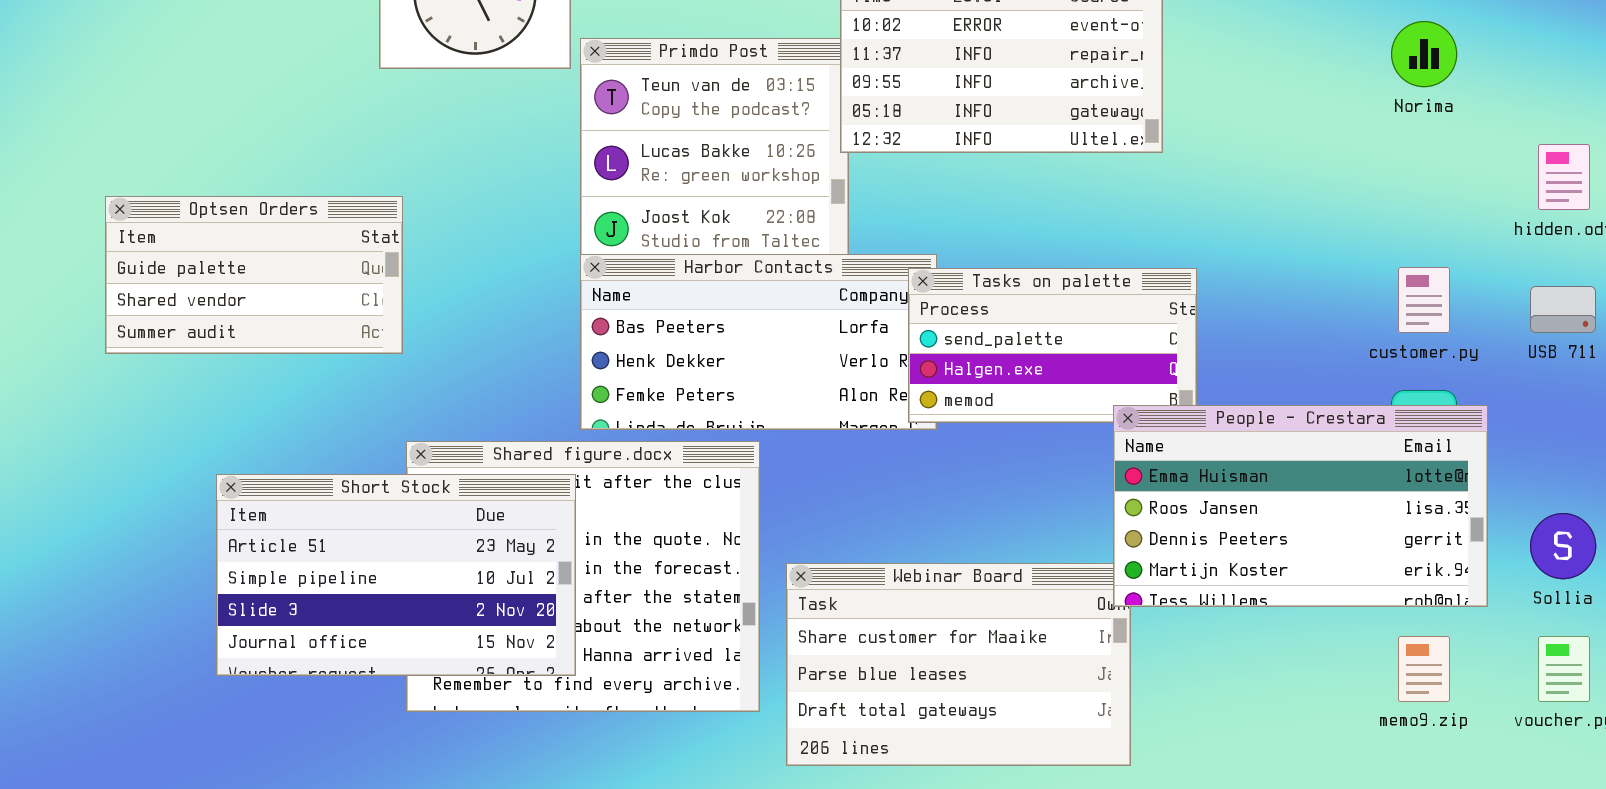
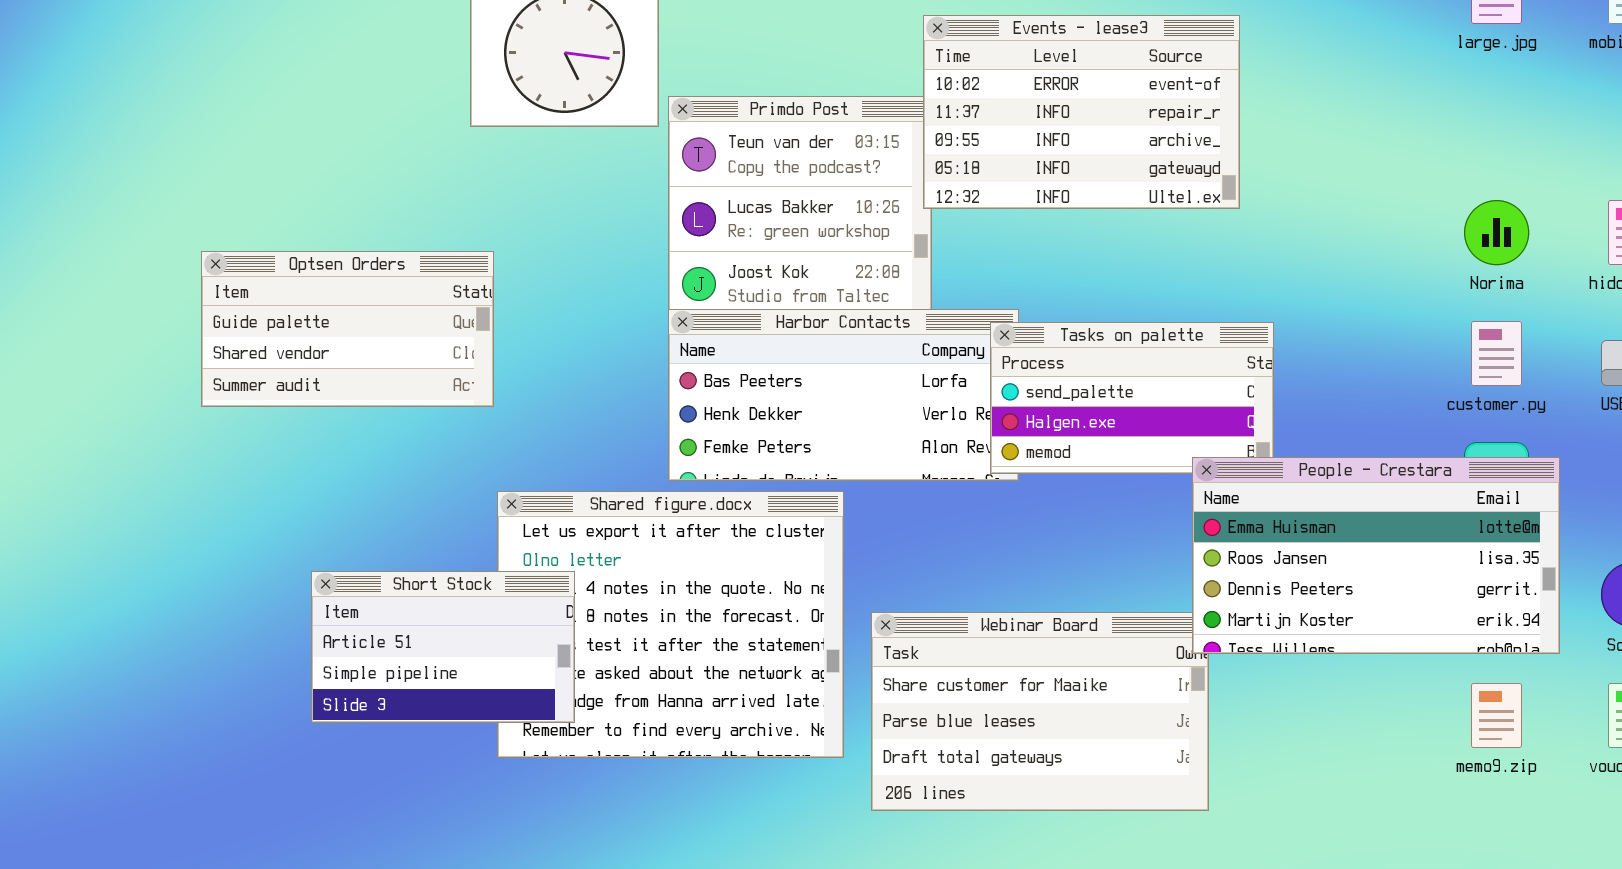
Norima: [1391,21,1457,87] -> [1464,200,1529,265], moved
Short Stock: [216,474,576,676] -> [311,571,575,723], resized

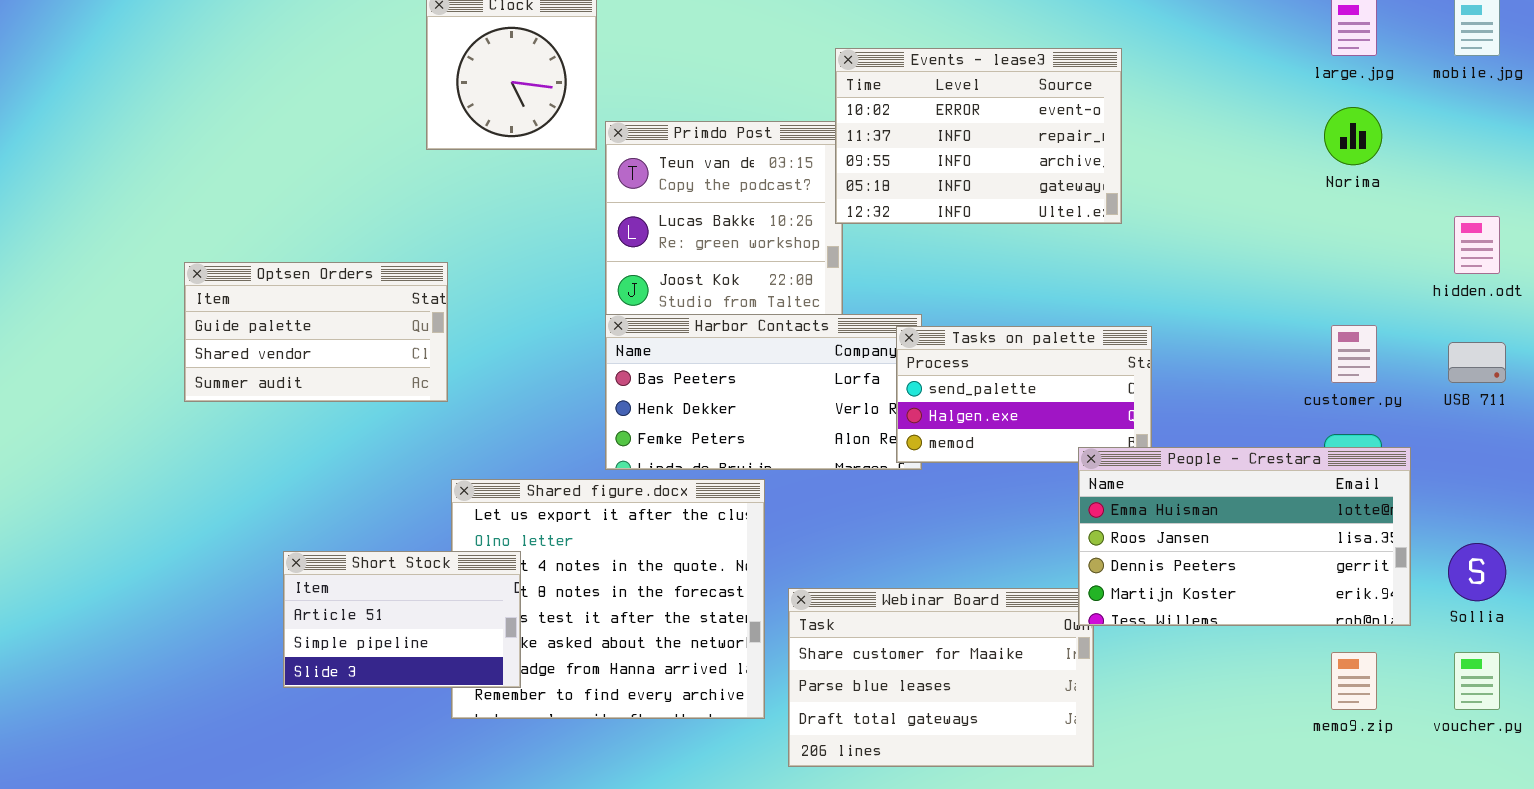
Norima: [1464,200,1529,265] -> [1324,107,1382,165], moved

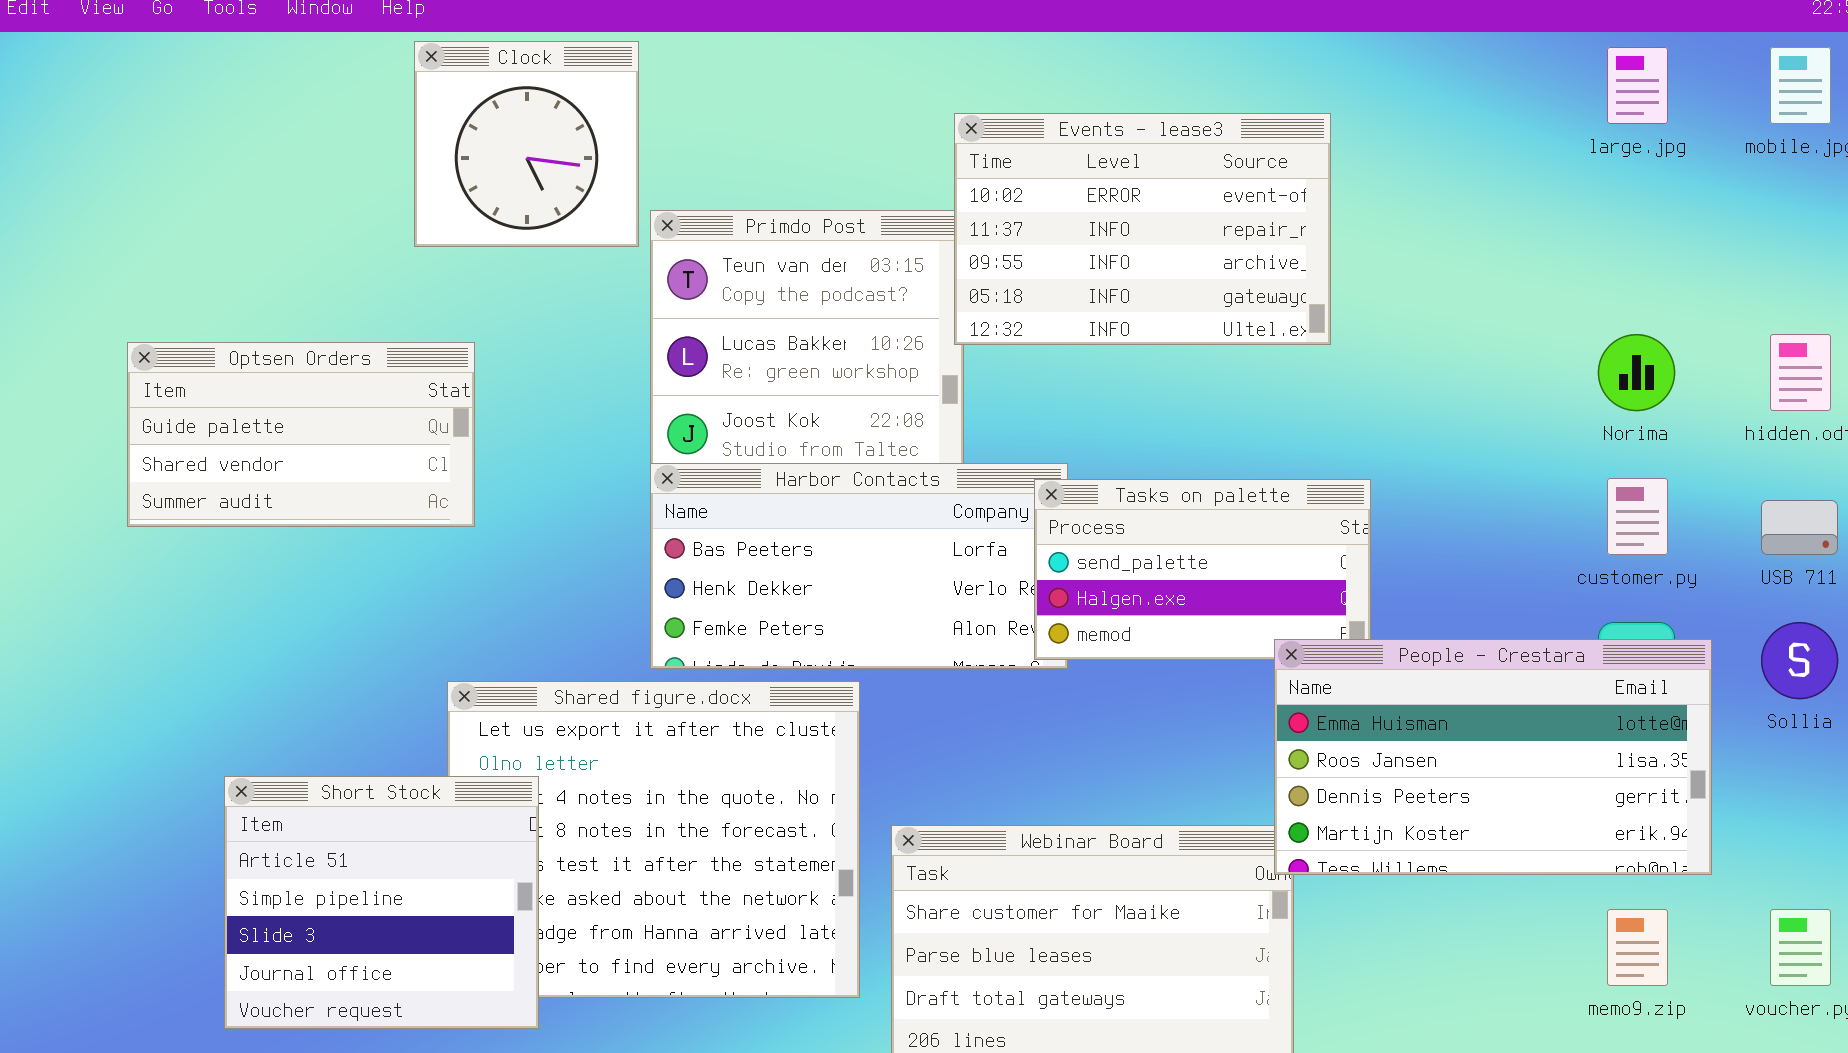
Norima: [1324,107,1382,165] -> [1598,334,1675,411], moved
Optsen Orders: [184,262,448,402] -> [127,342,475,527], moved
Sollia: [1448,543,1506,601] -> [1761,622,1838,699], moved
Short Stock: [283,551,521,688] -> [224,776,539,1029], resized

